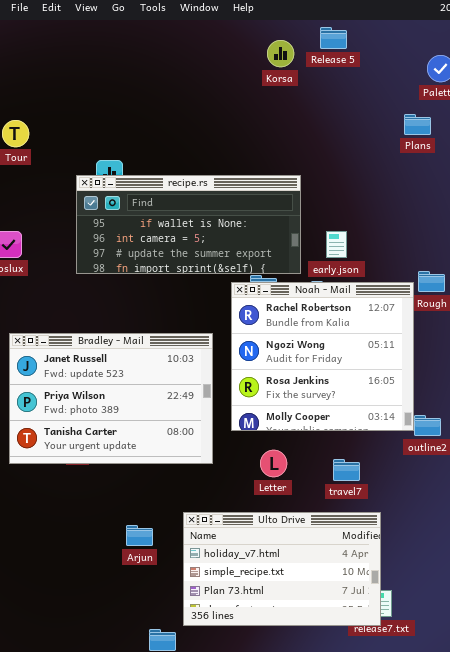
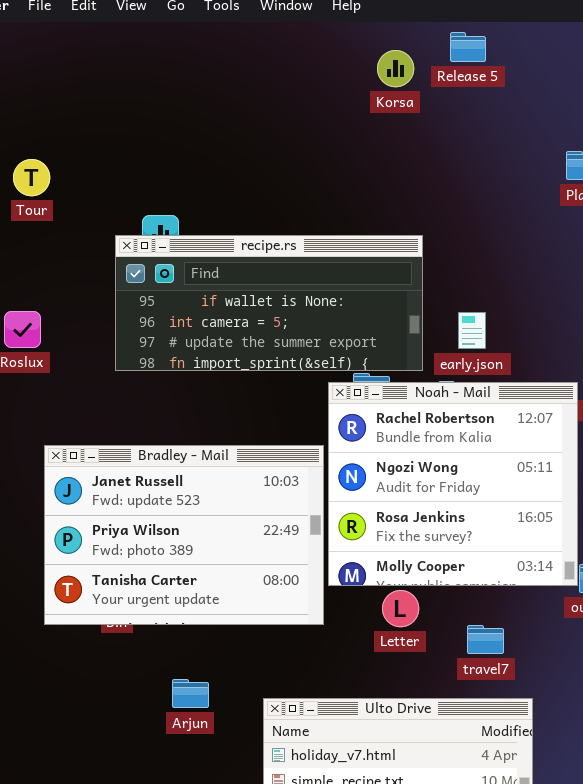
Bradley - Mail: [9,333,213,464] -> [44,445,324,625], moved
Letter: [260,450,287,477] -> [382,590,419,627], moved
Arjun: [126,525,153,546] -> [172,679,209,708], moved

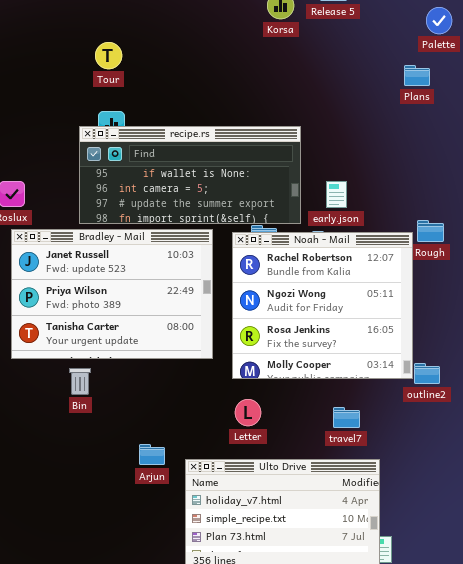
Tour: [13,159,50,196] -> [95,42,122,69], moved
Bradley - Mail: [44,445,324,625] -> [11,229,213,359], moved
Letter: [382,590,419,627] -> [235,399,261,426], moved
Arjun: [172,679,209,708] -> [139,444,165,465], moved

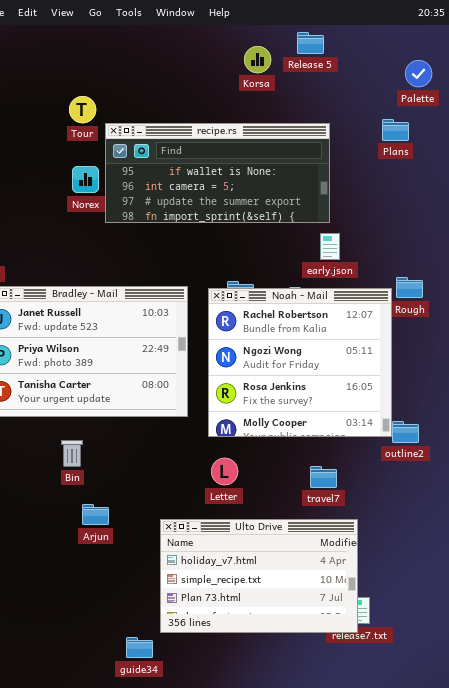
recipe.rs: [79,126,301,224] -> [105,123,330,223], moved
early.json: [326,181,347,208] -> [320,233,340,260], moved
Bin: [69,368,91,395] -> [61,440,83,467], moved
Arjun: [139,444,165,465] -> [82,504,109,525], moved

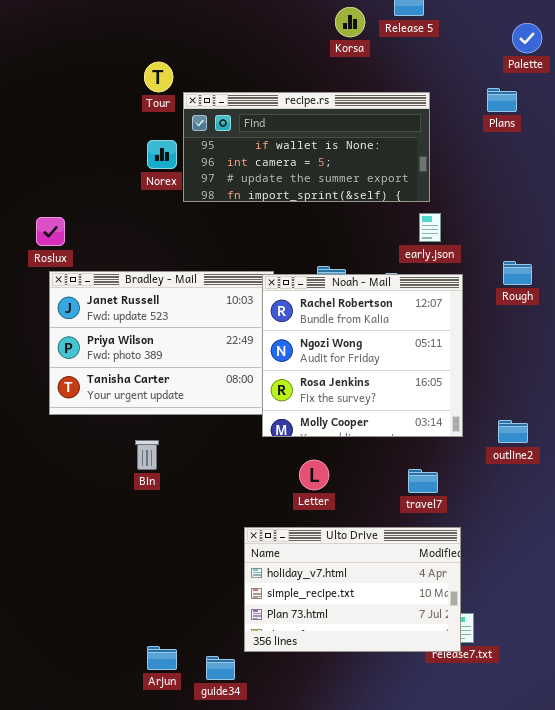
Noah - Mail: [208,288,392,437] -> [262,274,463,437], moved
Arjun: [82,504,109,525] -> [147,646,177,670], moved

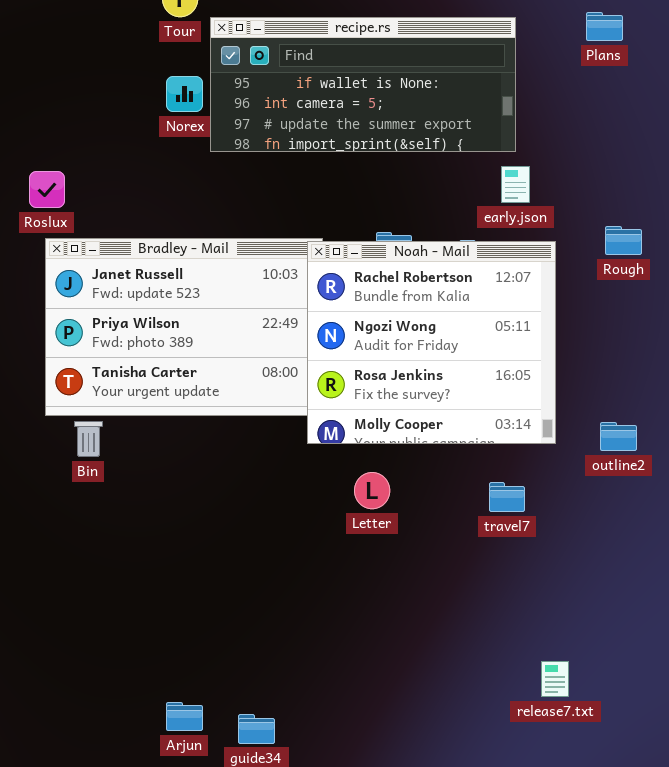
Bin: [135,440,159,470] -> [74,421,103,457], moved
Ulto Drive: [244,527,461,652] -> none, closed

